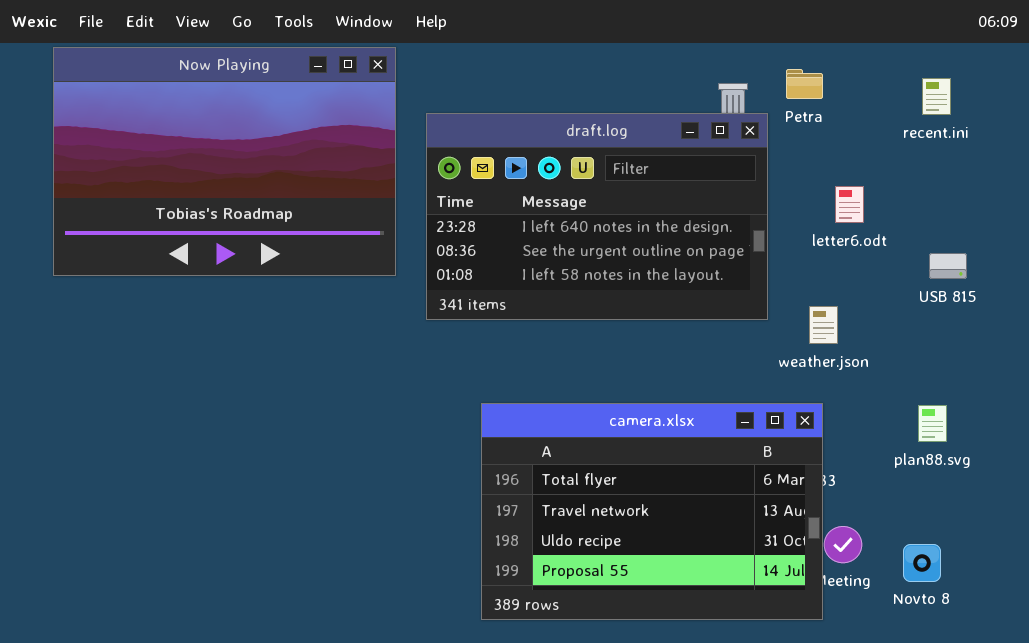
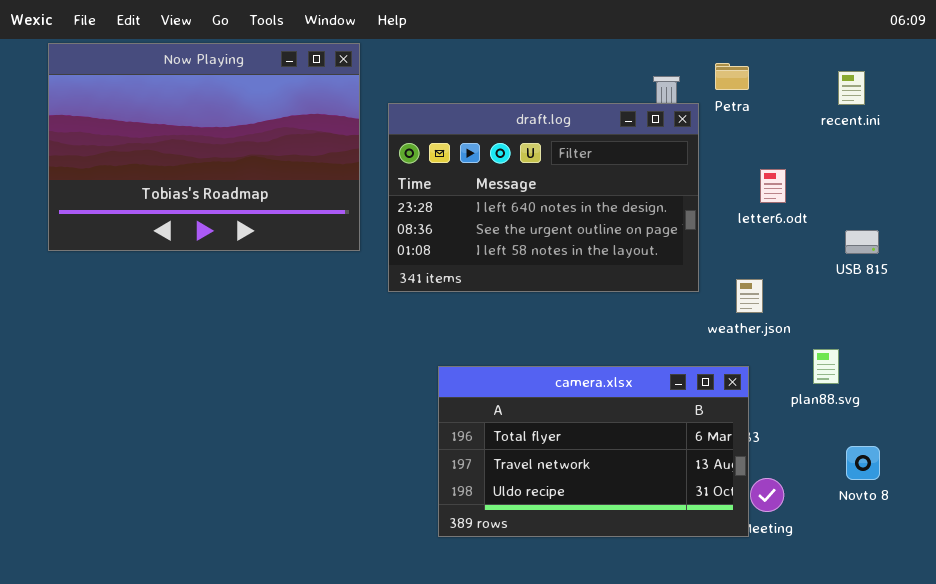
camera.xlsx: [481,403,823,620] -> [438,366,749,537], resized
plan88.svg: [918,405,947,442] -> [813,349,839,384], moved
Novto 8: [903,544,941,582] -> [846,446,880,480], moved

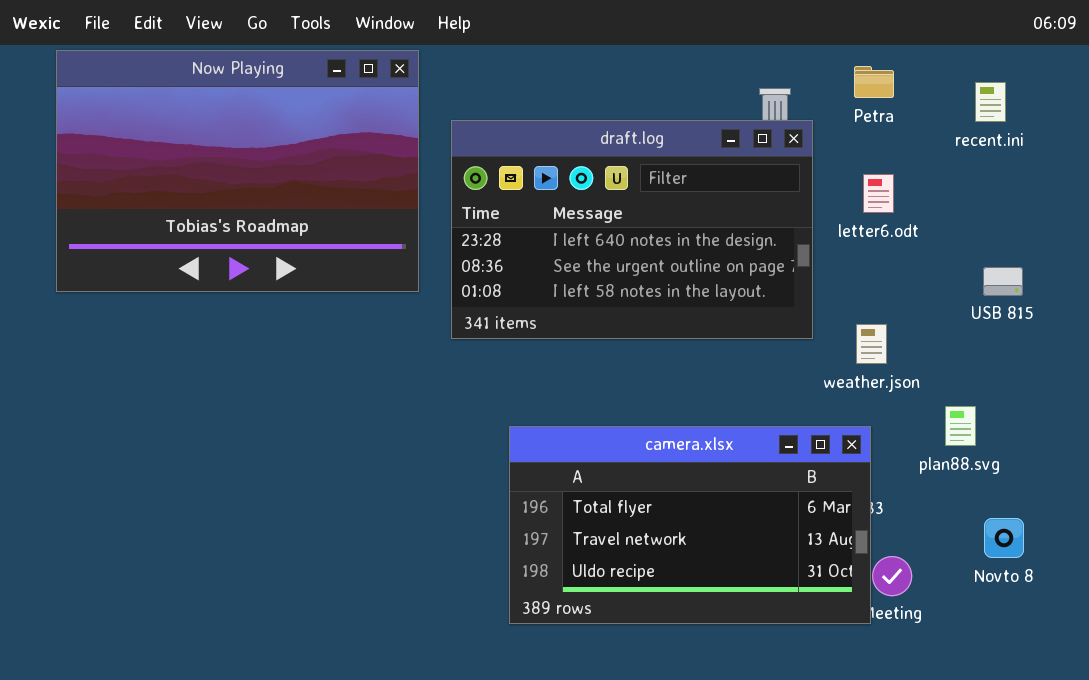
Petra: [715,63,749,90] -> [854,66,894,98], moved
letter6.odt: [760,169,786,203] -> [863,174,894,213], moved

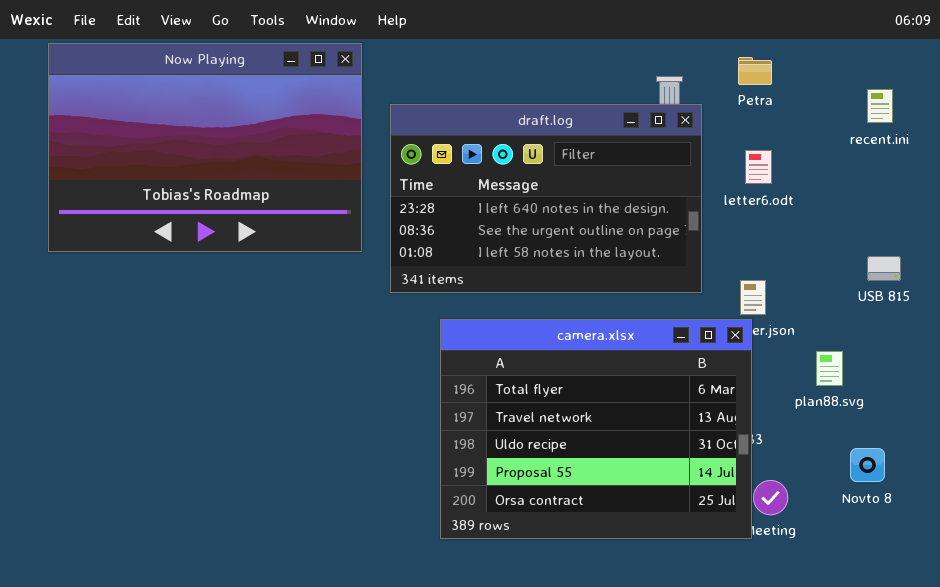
recent.ini: [975,82,1006,122] -> [867,89,893,123], moved
USB 815: [983,267,1023,296] -> [867,256,901,281], moved
camera.xlsx: [509,426,871,624] -> [440,319,752,539], resized

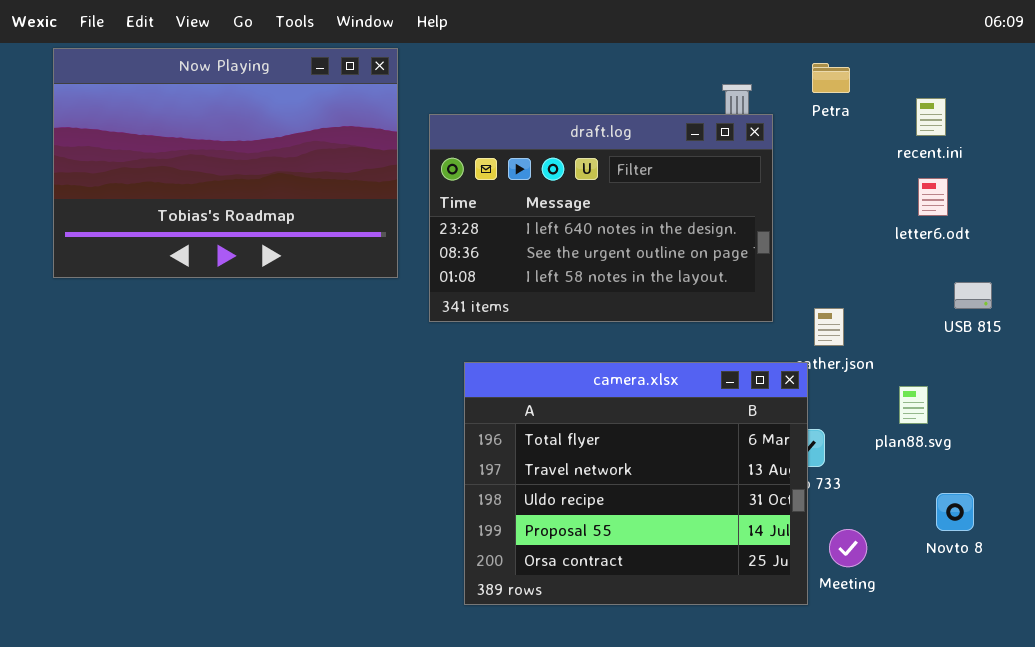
recent.ini: [867,89,893,123] -> [916,98,946,136], moved
letter6.odt: [745,150,772,184] -> [918,178,948,216], moved
camera.xlsx: [440,319,752,539] -> [464,362,808,605], moved

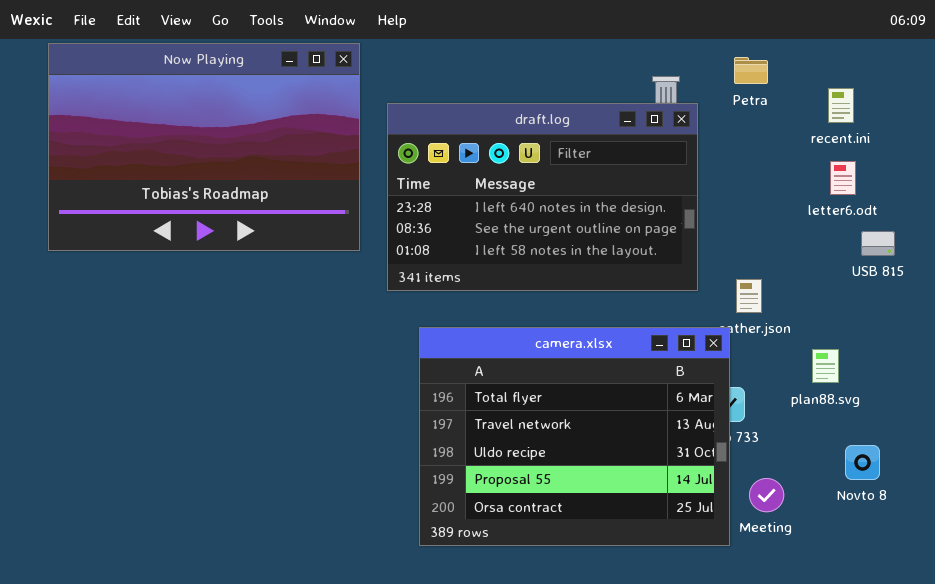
USB 815: [954,282,992,309] -> [861,231,895,256], moved

